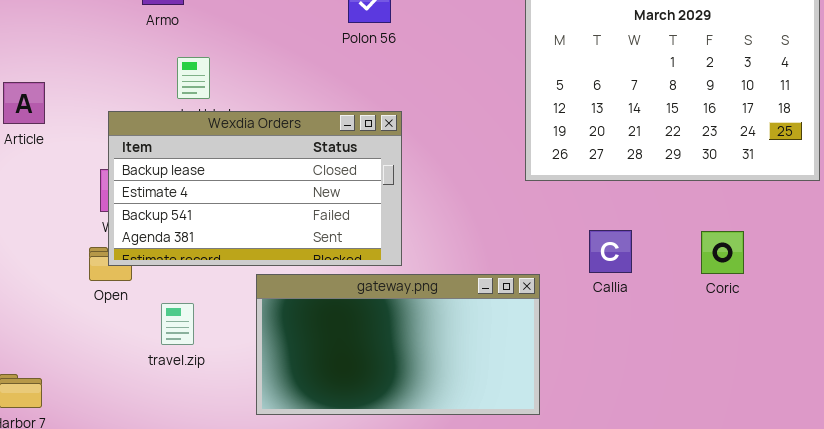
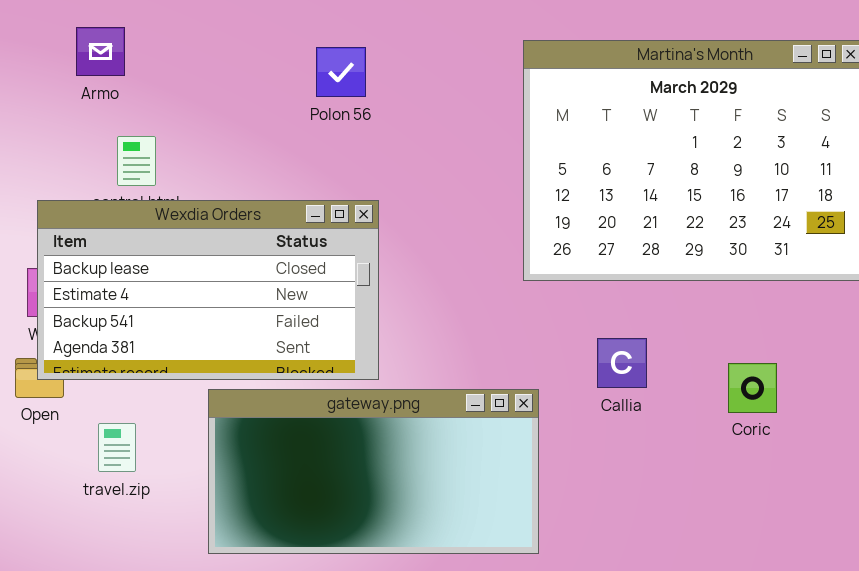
Coric: [701,231,744,274] -> [728,363,777,413], moved

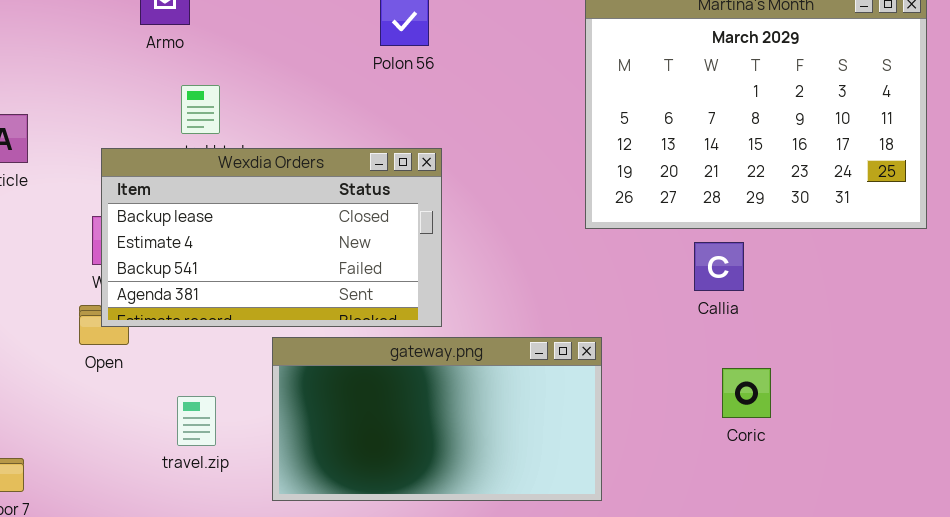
Callia: [597,338,647,388] -> [694,242,744,291], moved
Coric: [728,363,777,413] -> [722,368,771,418], moved
travel.zip: [98,423,136,472] -> [177,396,216,446], moved

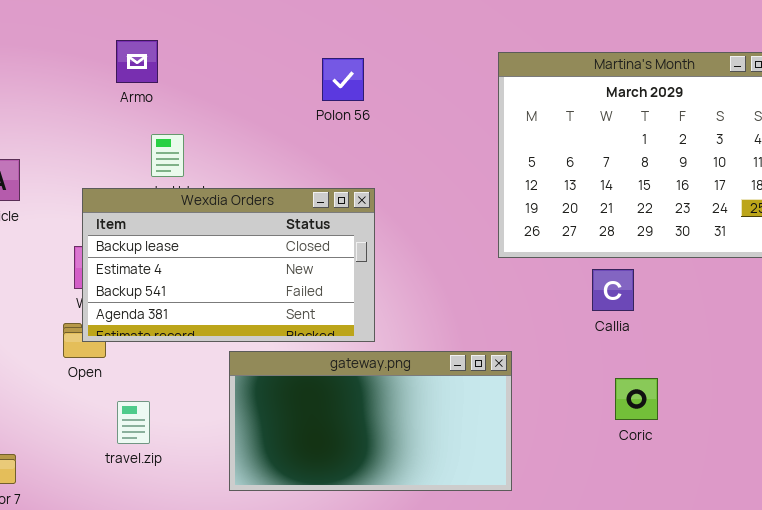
travel.zip: [177,396,216,446] -> [117,401,150,444], moved

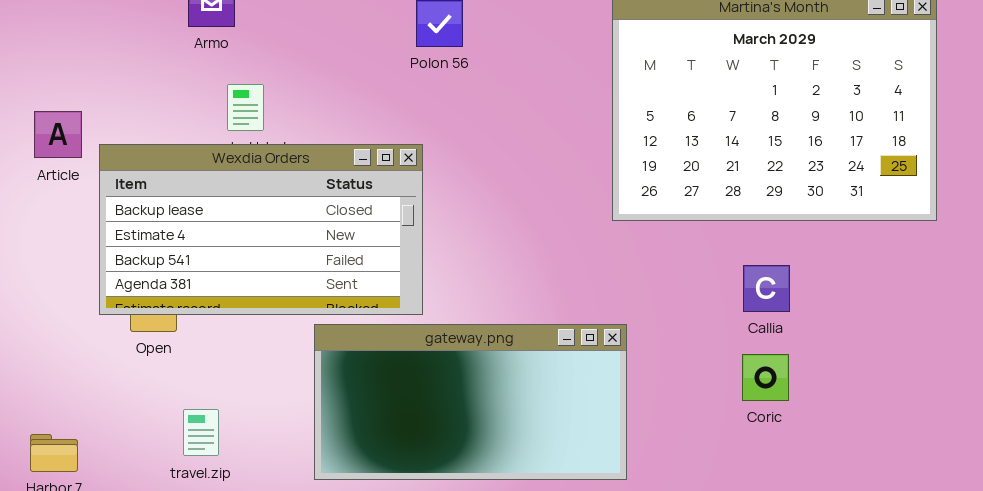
Wexdia Orders: [82,188,375,342] -> [99,144,423,315], moved
Callia: [592,269,634,311] -> [743,265,790,312], moved
travel.zip: [117,401,150,444] -> [183,409,219,456], moved

